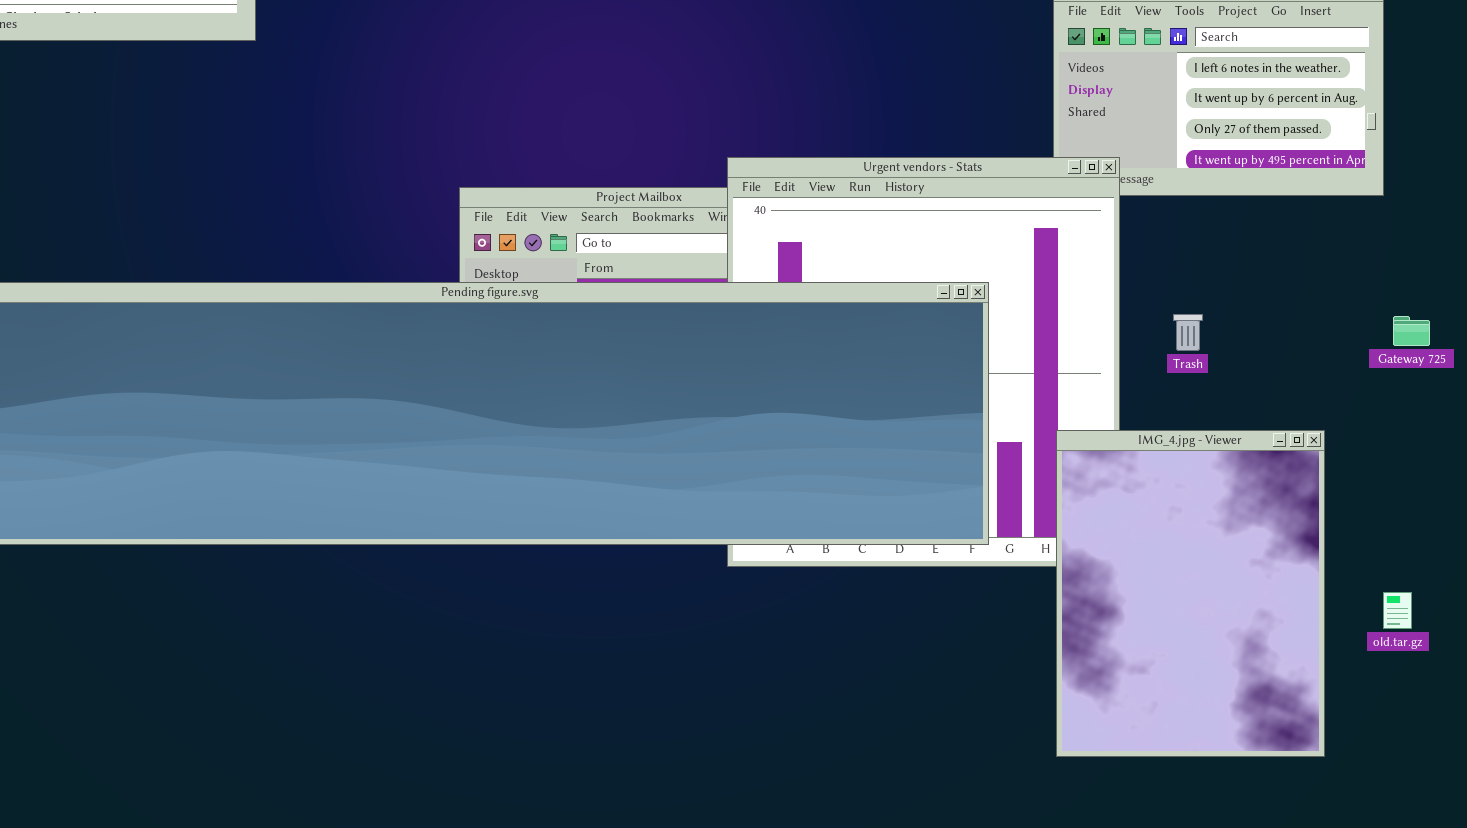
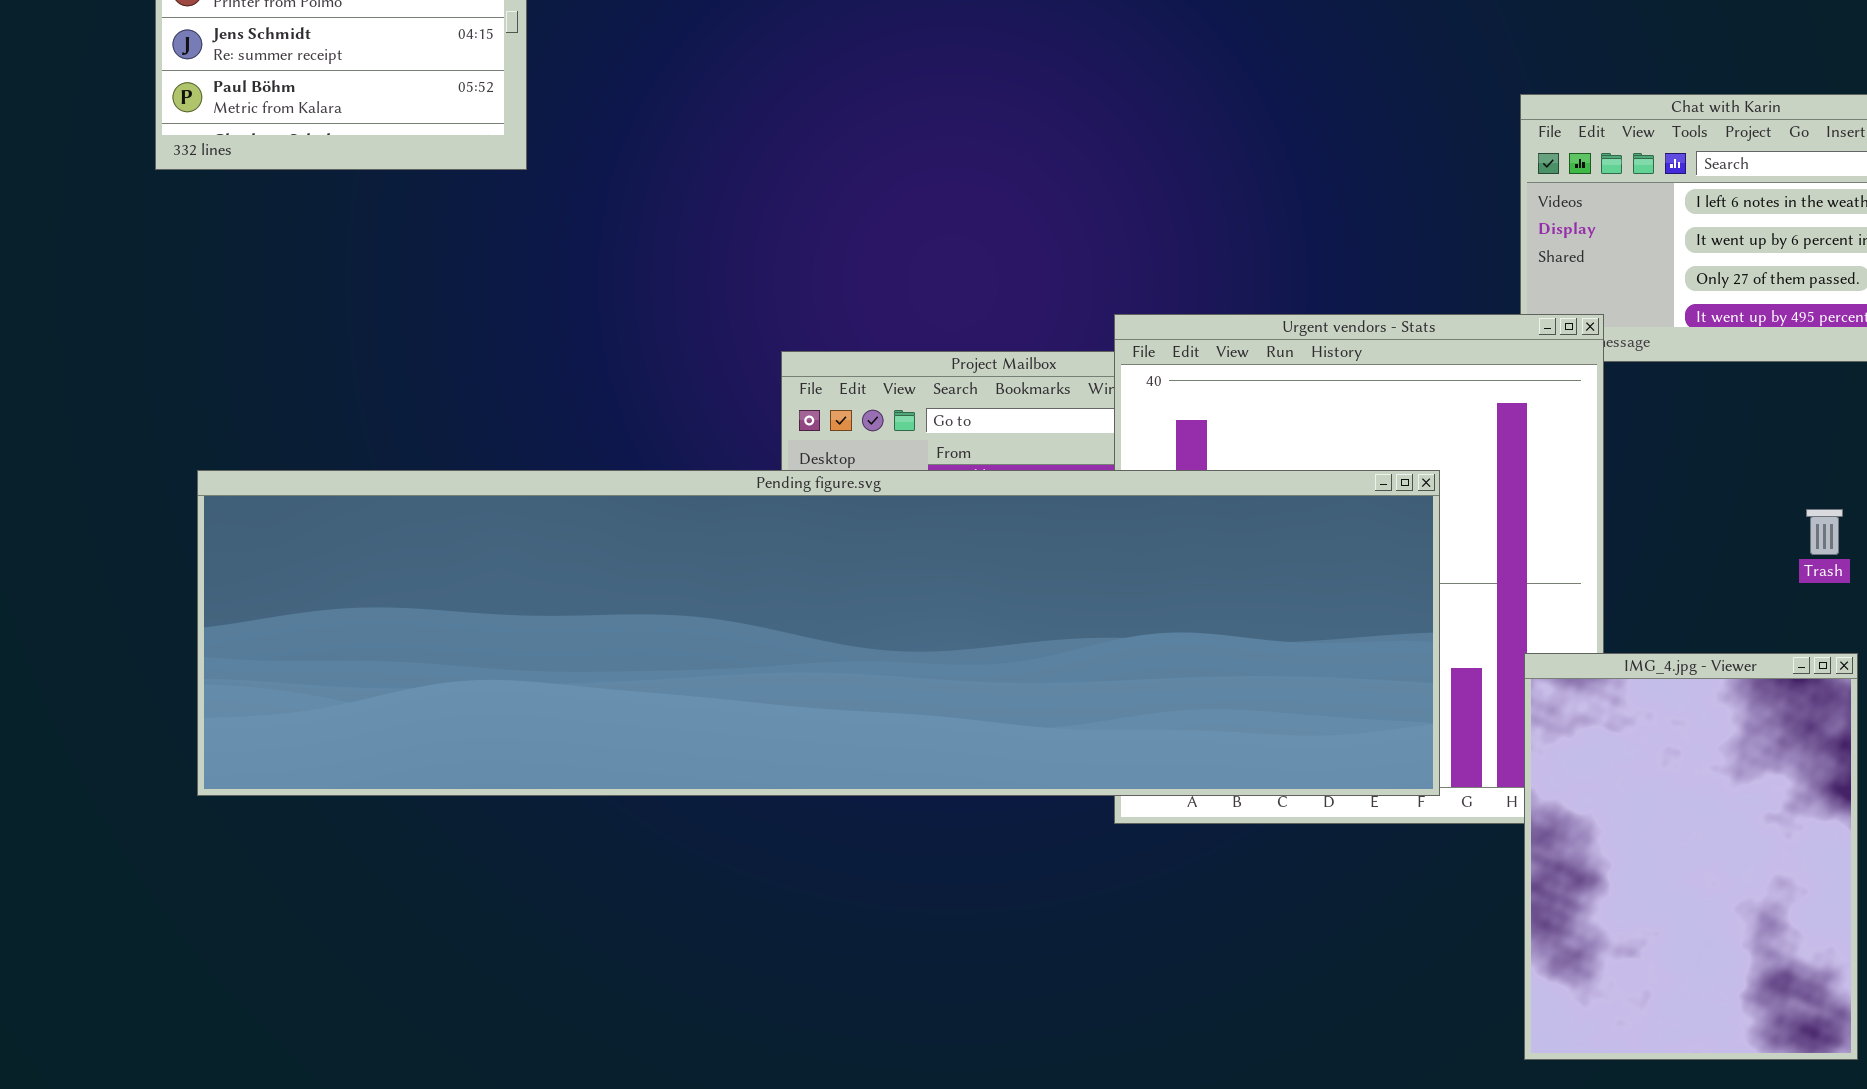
Trash: [1173,314,1203,351] -> [1806,509,1843,555], moved

